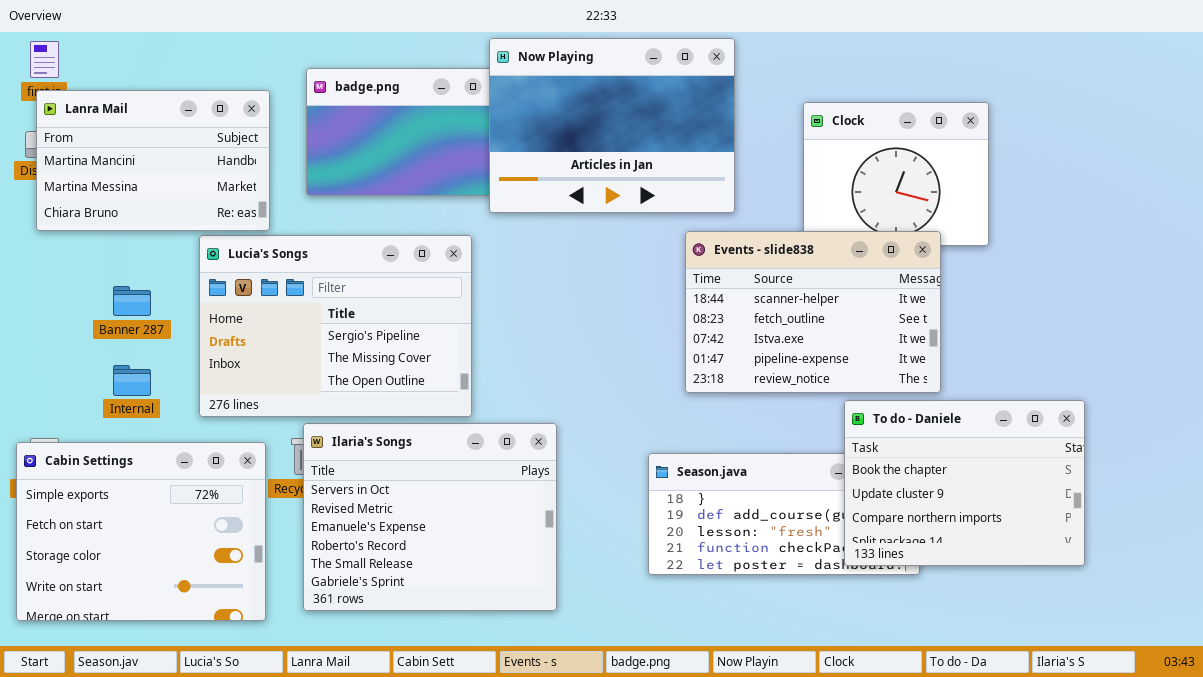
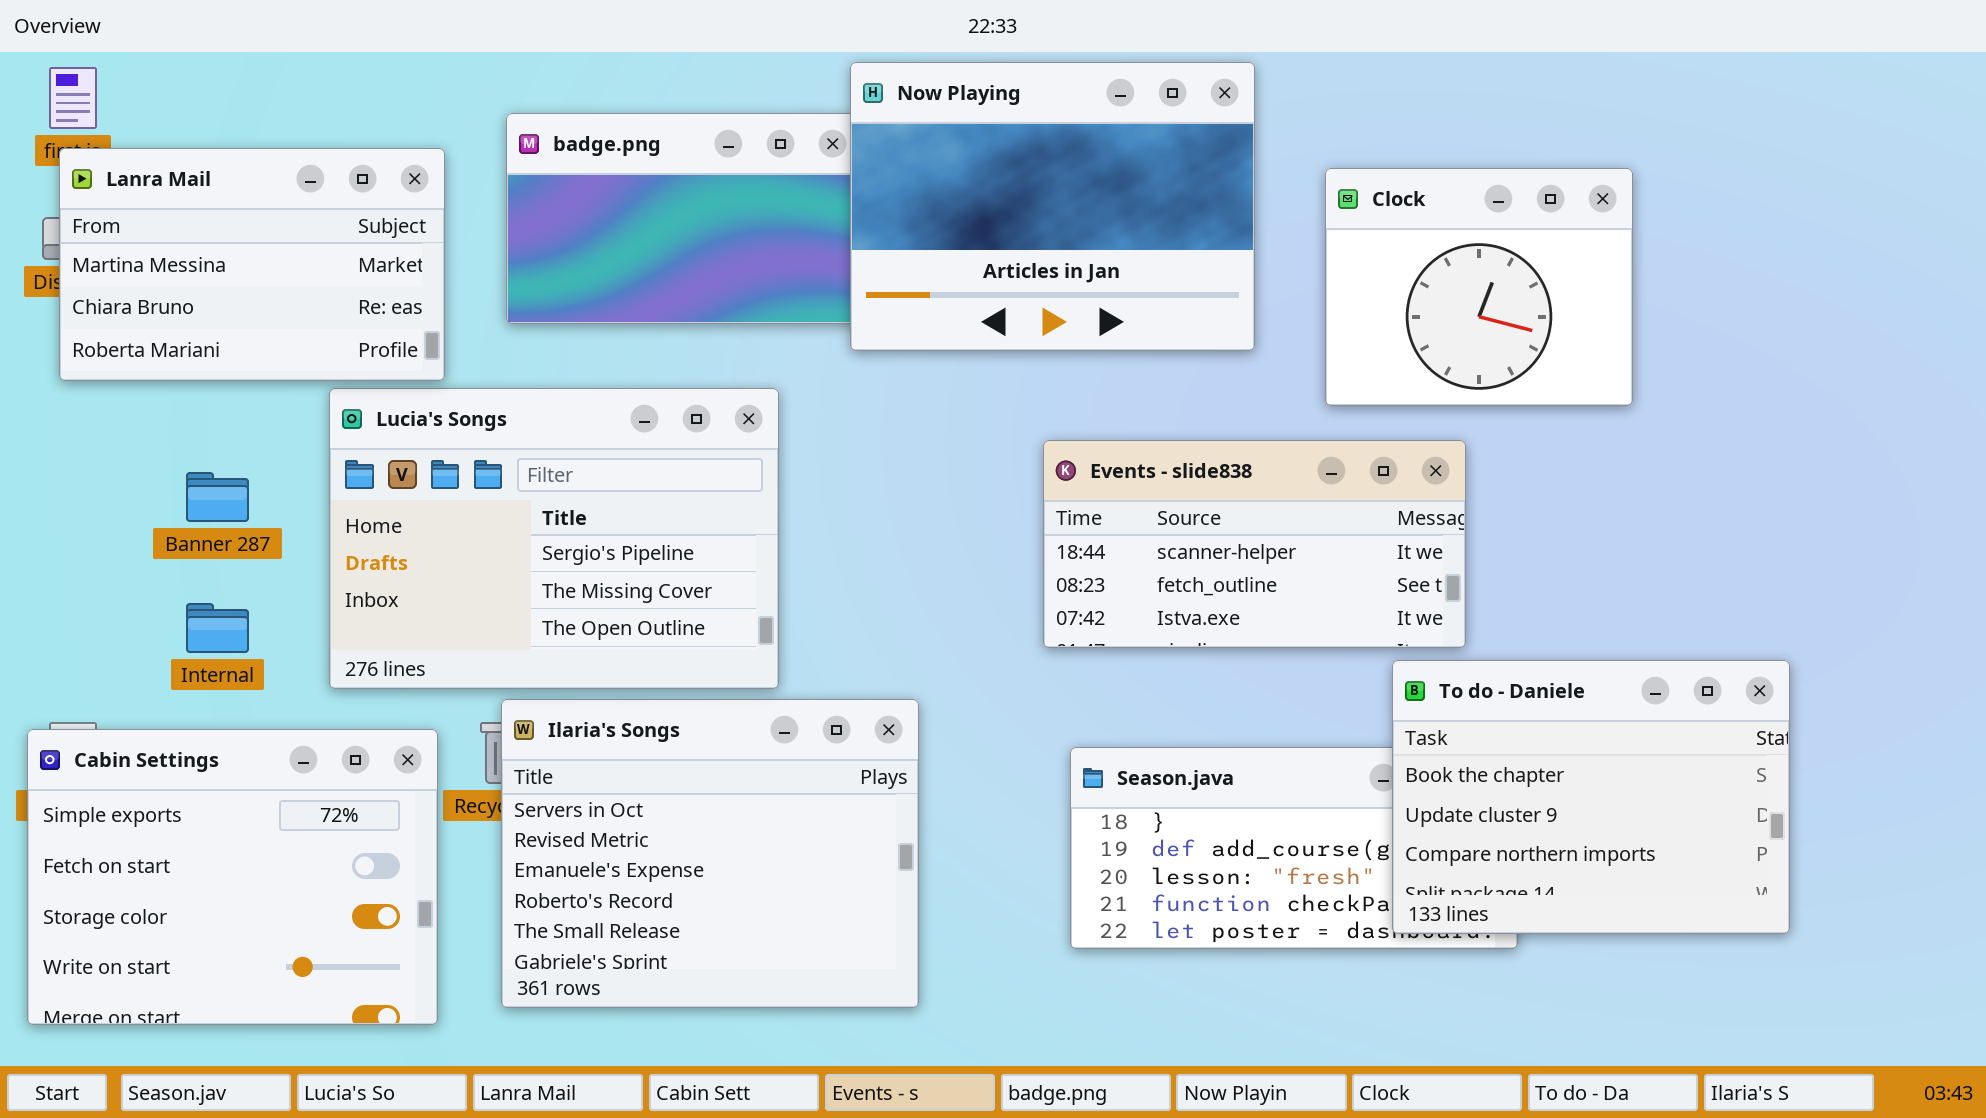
Now Playing: [489,38,735,213] -> [850,62,1255,351], moved
Lanra Mail: [36,90,270,231] -> [59,148,445,381], scrolled down 1 row
Events - slide838: [685,231,941,393] -> [1043,440,1466,648], moved, resized

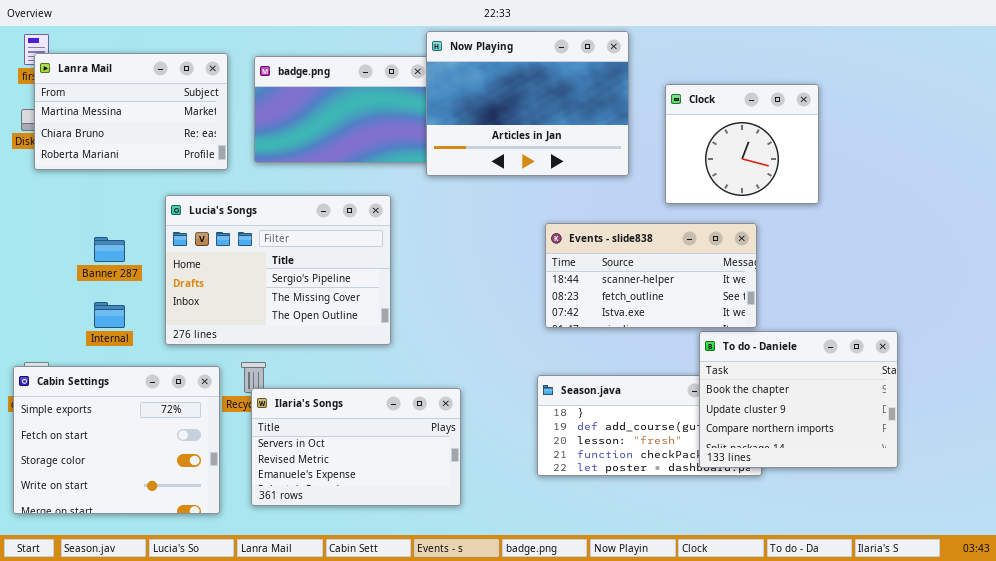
Lanra Mail: [59,148,445,381] -> [34,53,228,170], moved
Events - slide838: [1043,440,1466,648] -> [545,223,757,328], moved
Ilaria's Songs: [501,699,919,1008] -> [251,388,461,506], resized

